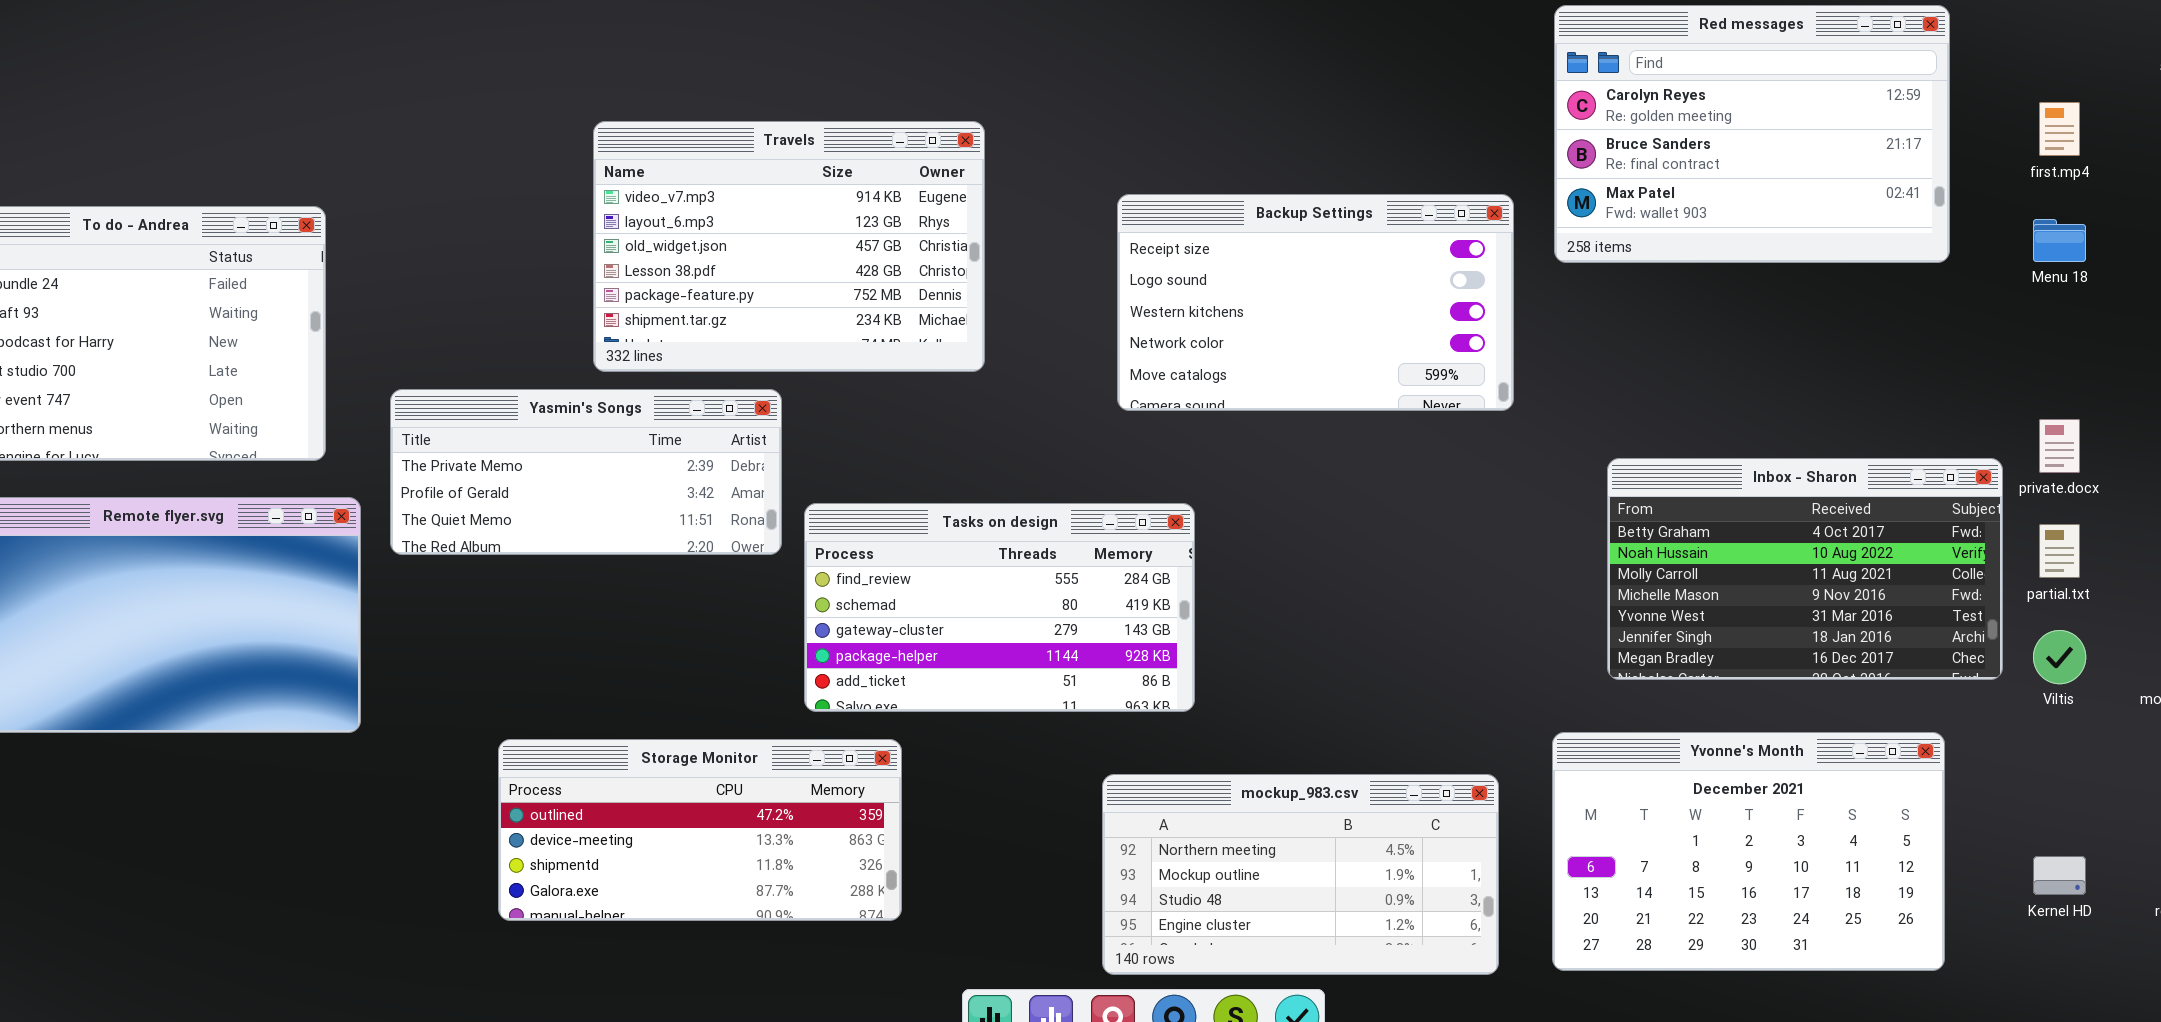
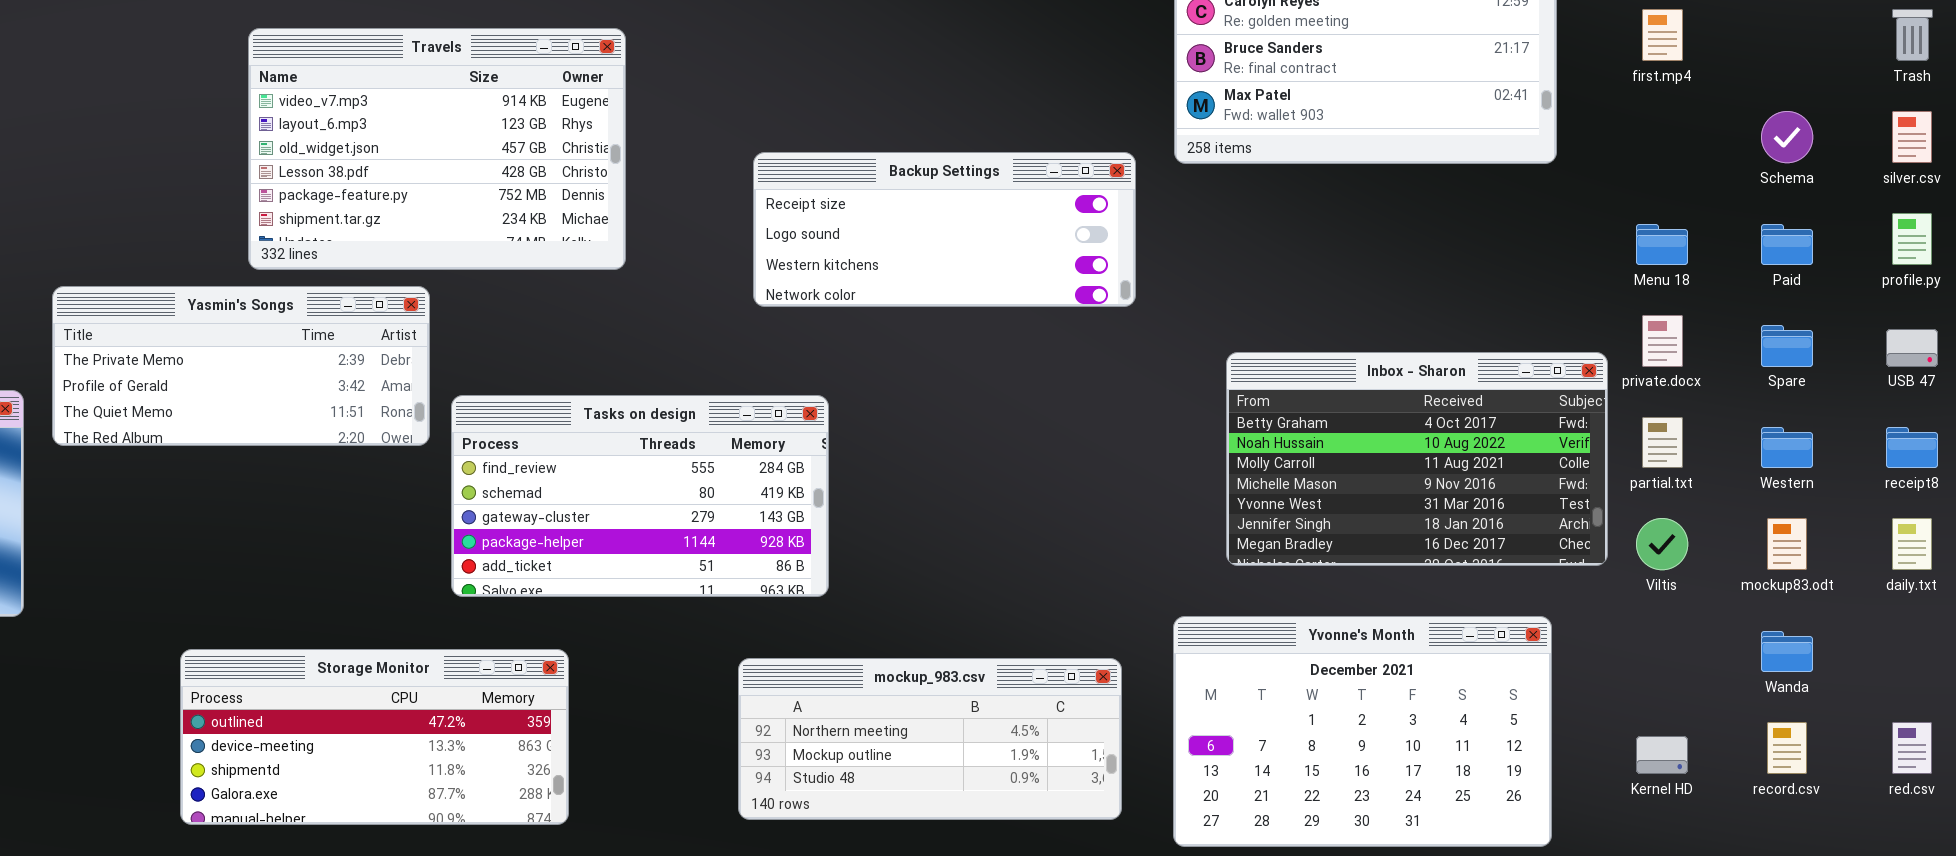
Backup Settings: [1117,194,1514,411] -> [753,152,1136,307], resized
Menu 18: [2033,219,2086,262] -> [1636,224,1688,265], moved
Storage Monitor: [498,739,902,921] -> [180,649,569,825], moved
mockup_983.csv: [1102,774,1499,975] -> [738,658,1122,820], resized

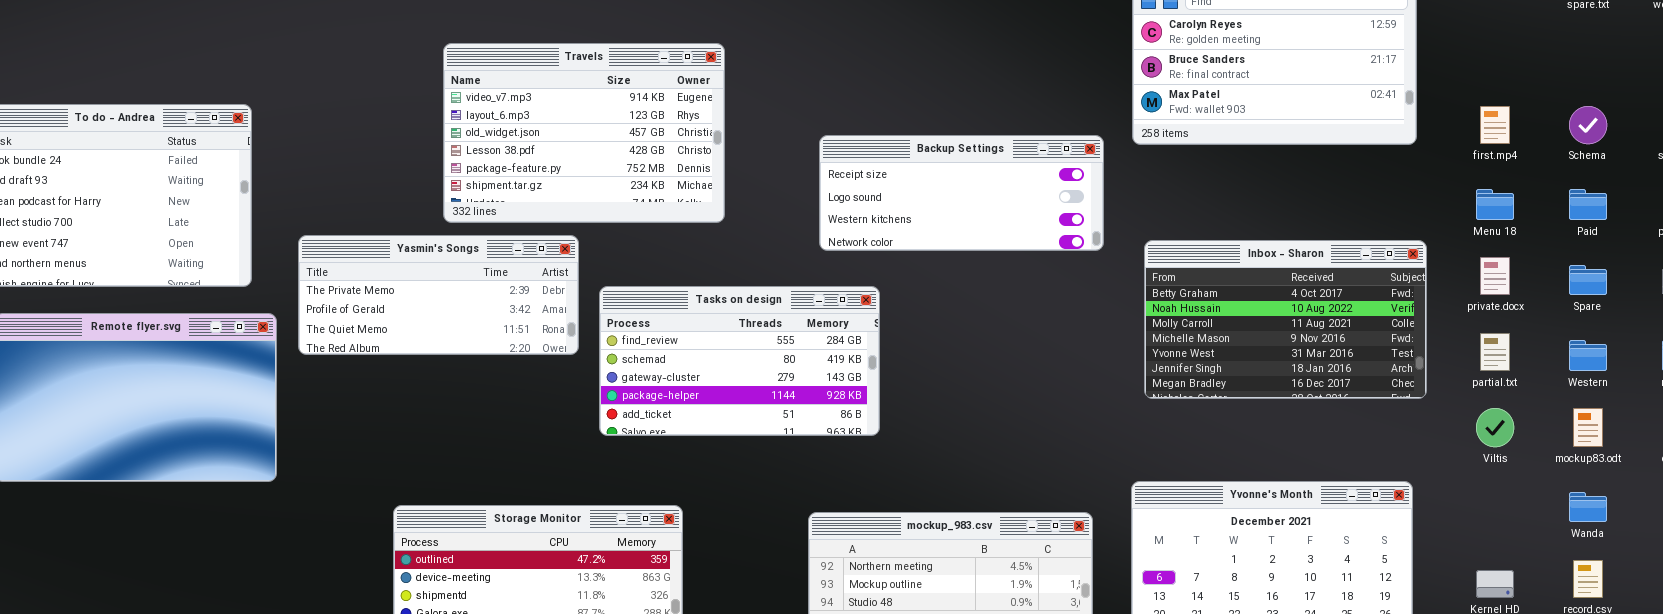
first.mp4: [1642,9,1683,61] -> [1480,106,1510,144], moved
Inbox - Sharon: [1226,352,1608,566] -> [1144,240,1427,399], moved
Tasks on design: [451,395,829,597] -> [599,286,880,436], moved

